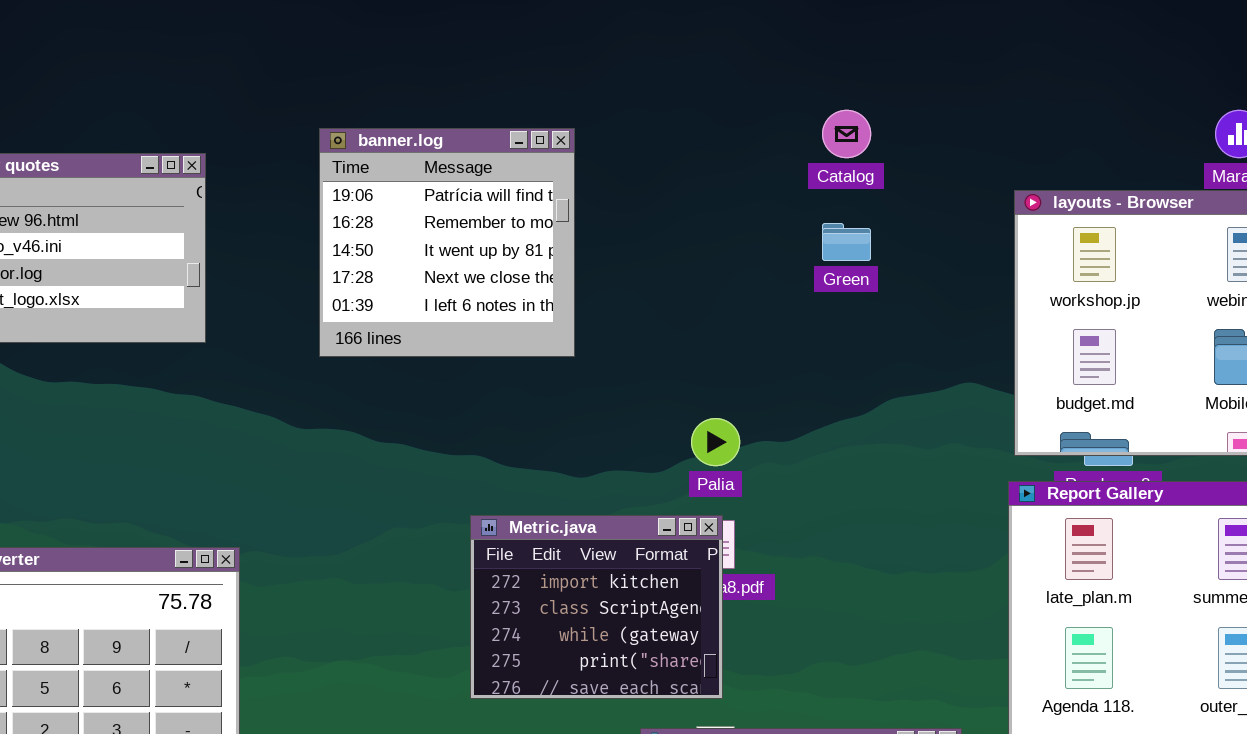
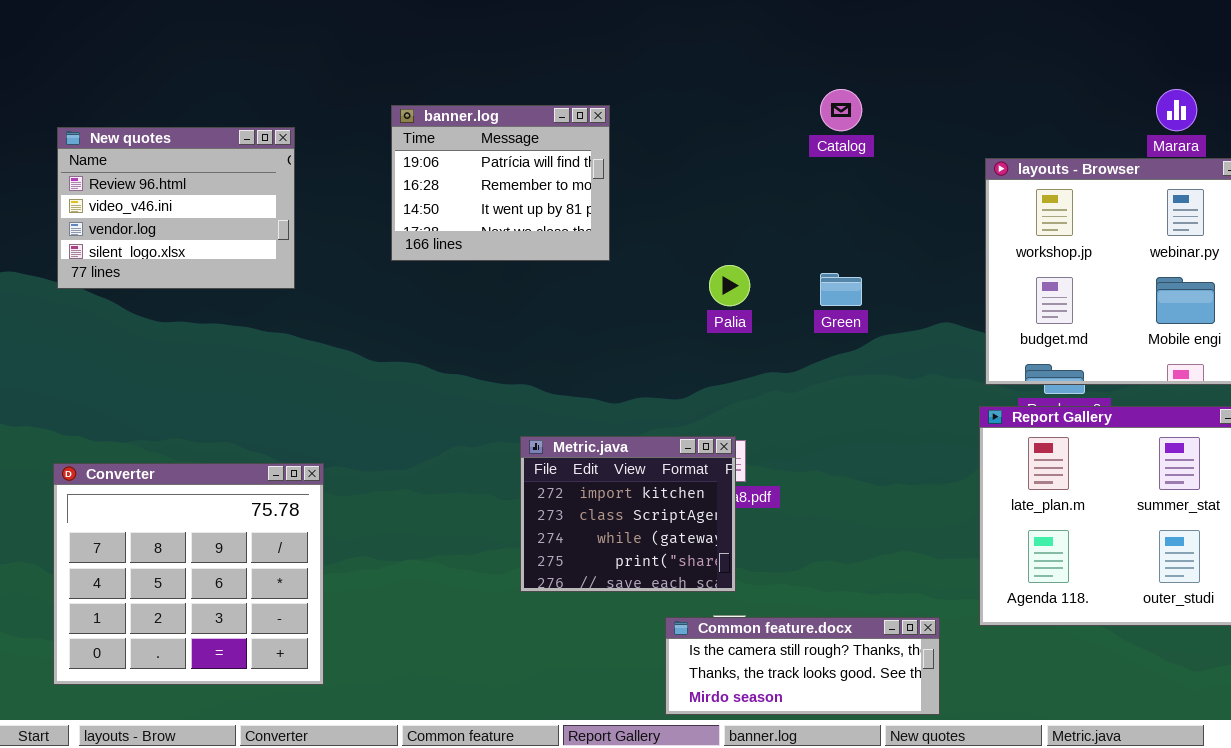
banner.log: [319,128,575,357] -> [391,105,610,261], resized
Green: [822,223,871,261] -> [820,273,862,306], moved
Palia: [691,418,740,466] -> [709,265,750,306], moved

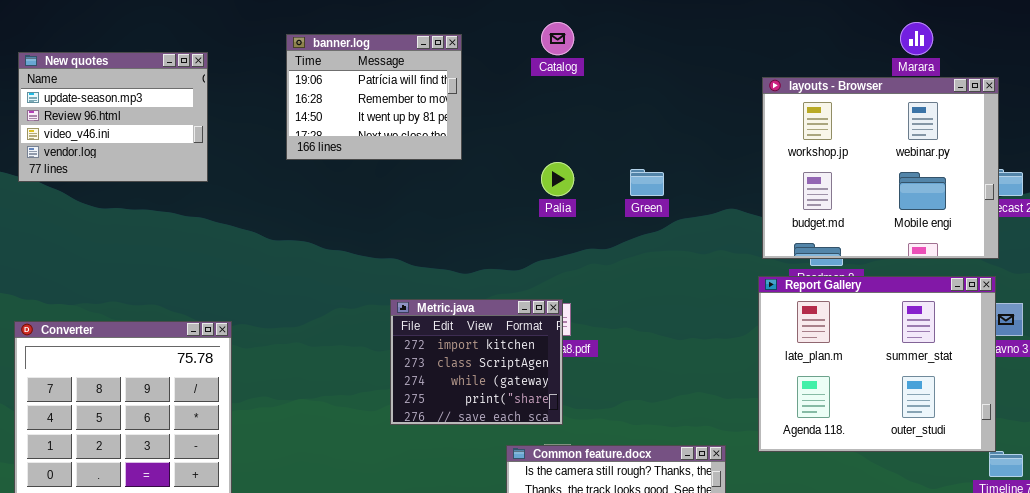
Catalog: [820,89,862,131] -> [541,22,574,55], moved
New quotes: [57,127,295,289] -> [18,52,208,182], scrolled up 1 row

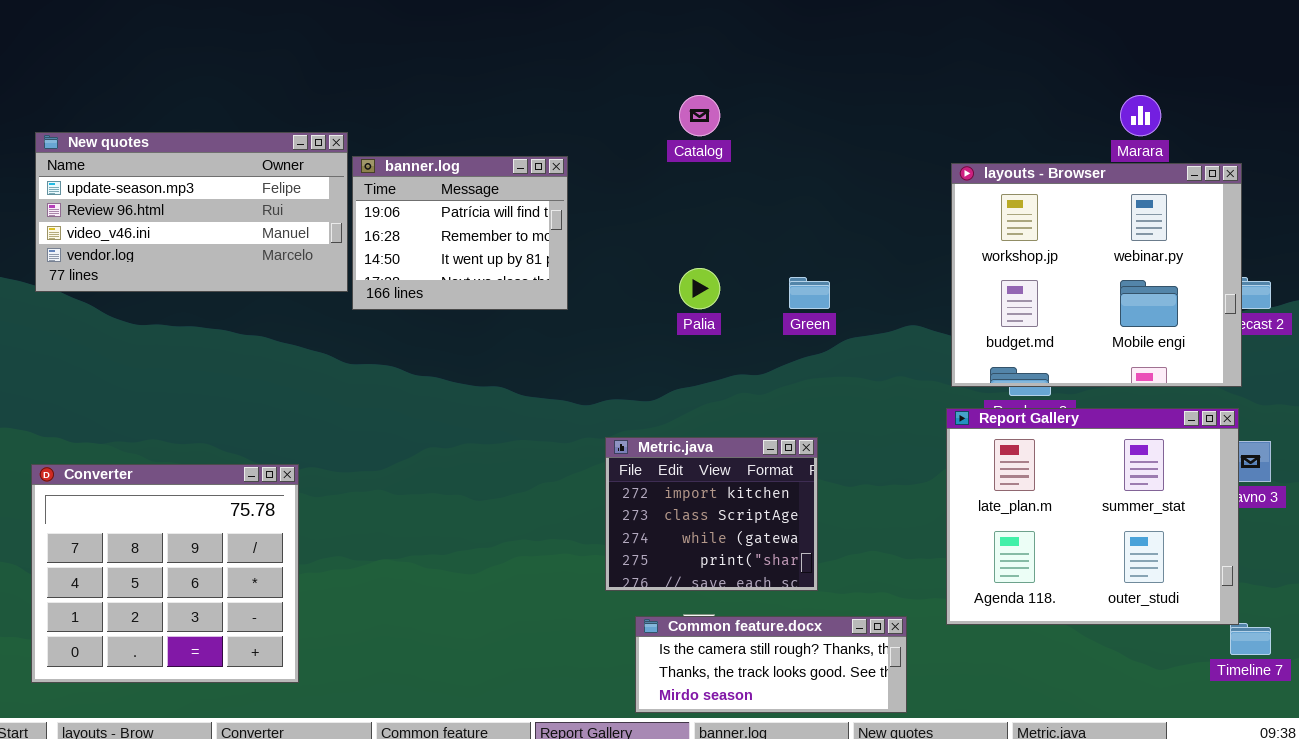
banner.log: [286,34,462,160] -> [352,156,568,310], moved
New quotes: [18,52,208,182] -> [35,132,348,292], resized
Metric.java: [390,299,563,425] -> [605,437,818,591], moved

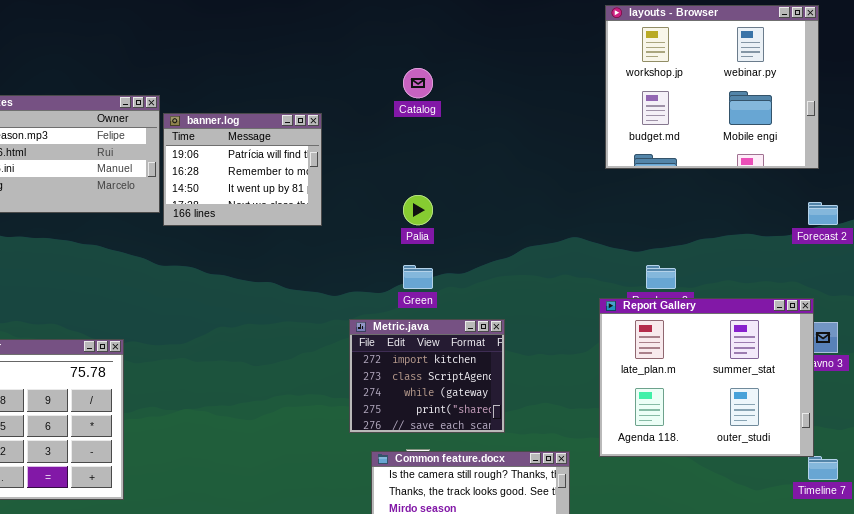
layouts - Browser: [951,163,1242,387] -> [605,5,819,169], moved
Green: [789,277,830,309] -> [403,265,433,289], moved

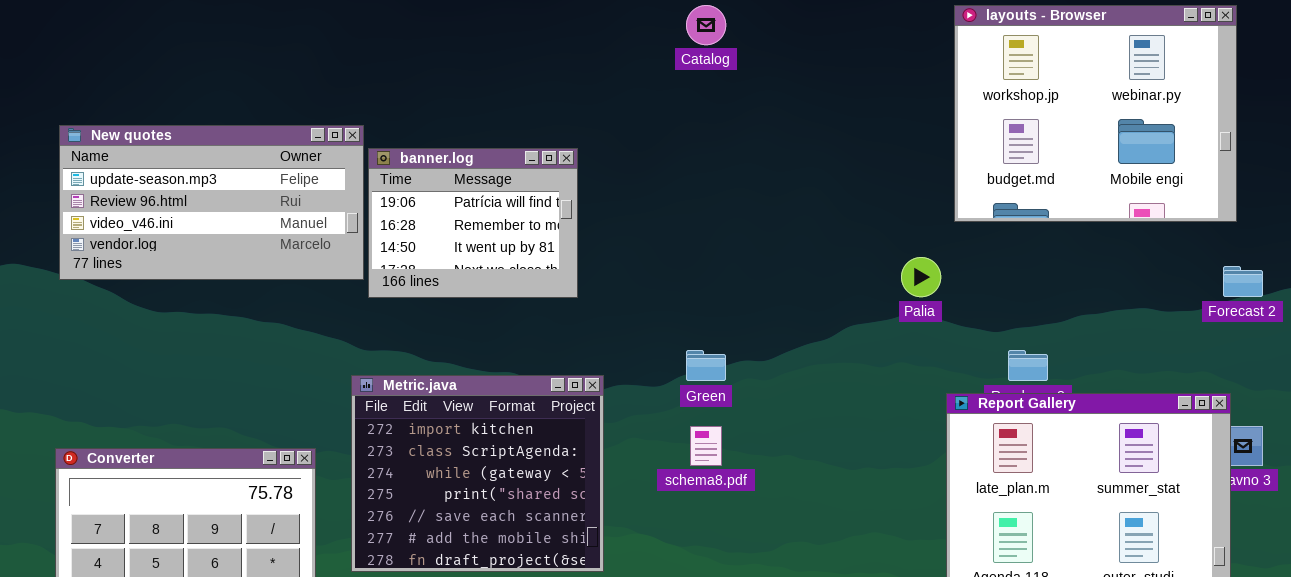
Catalog: [403,68,433,98] -> [686,5,726,45], moved
Palia: [403,195,433,225] -> [901,257,941,297], moved
Metric.java: [349,319,505,433] -> [351,375,604,572], moved, resized

